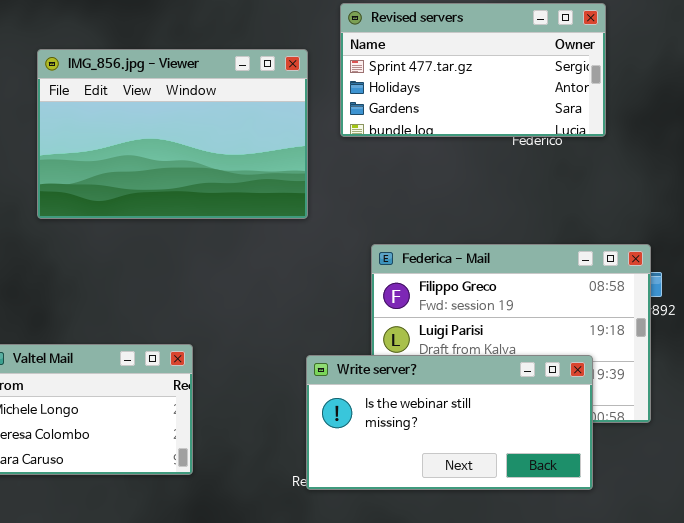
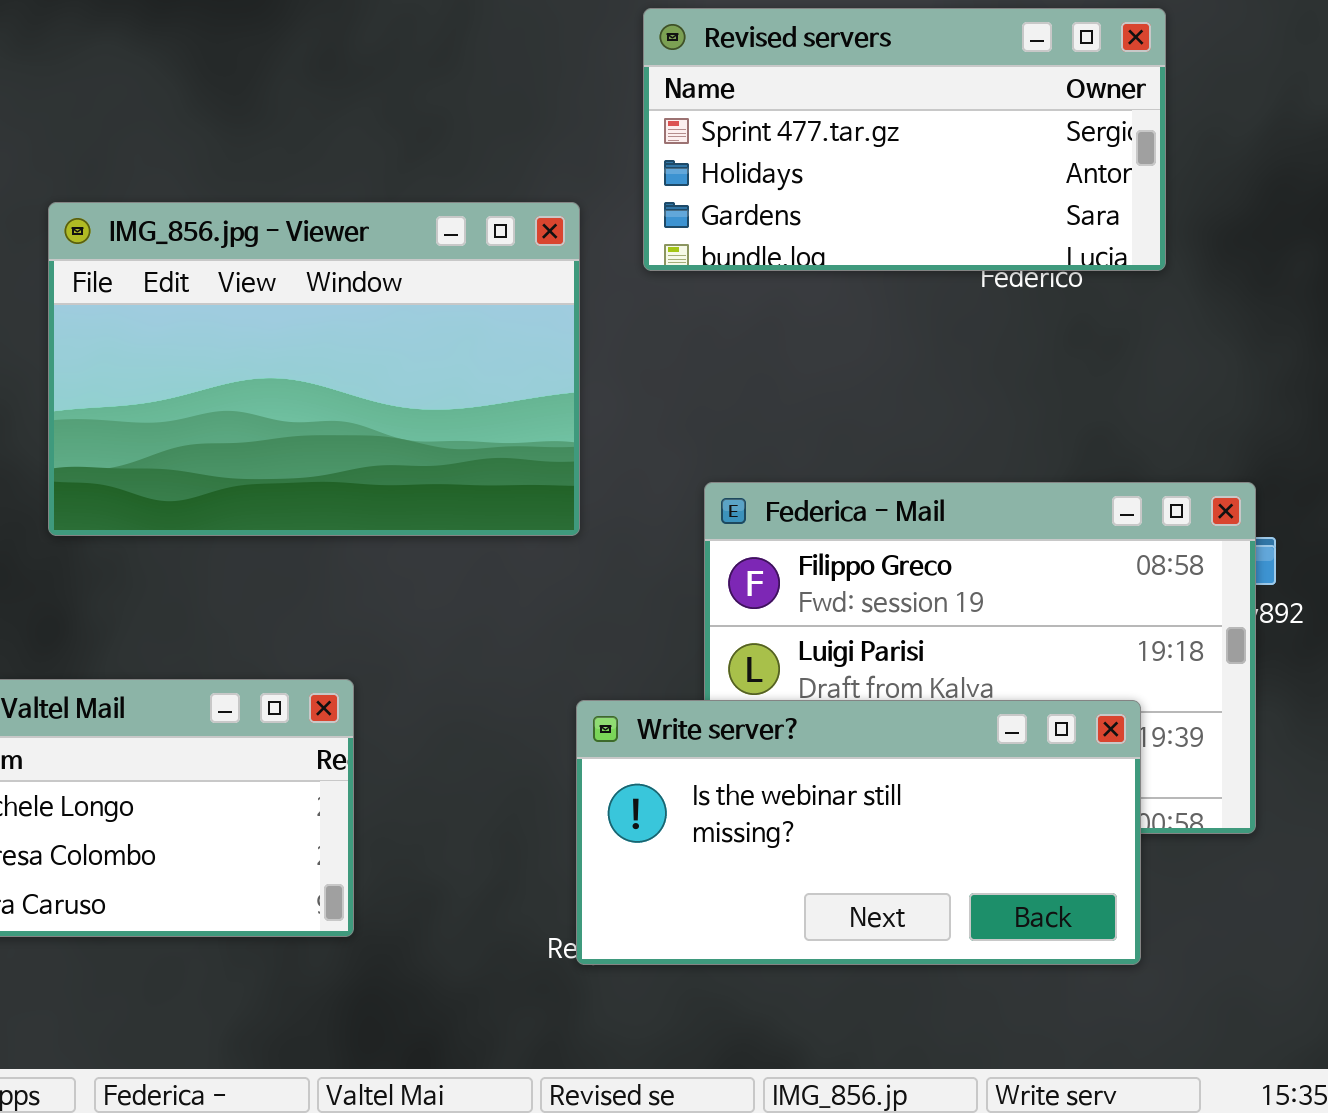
IMG_856.jpg - Viewer: [37,49,308,219] -> [48,202,580,536], moved

